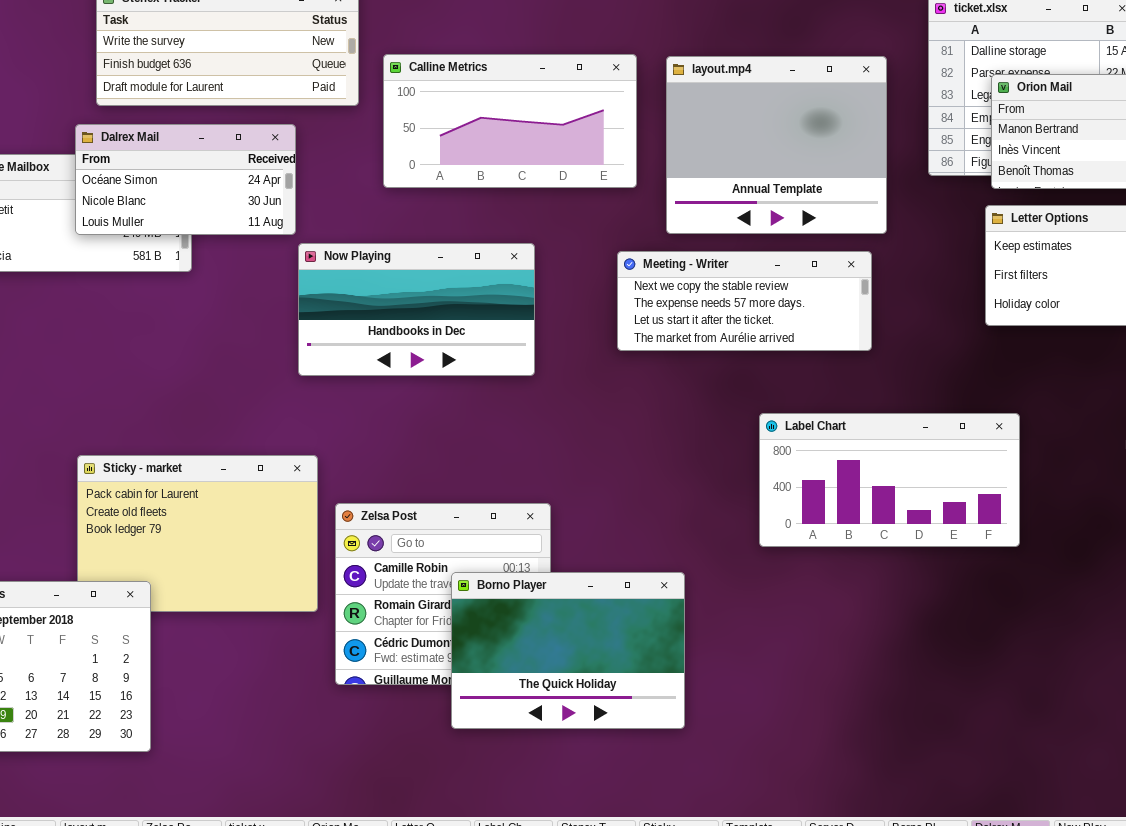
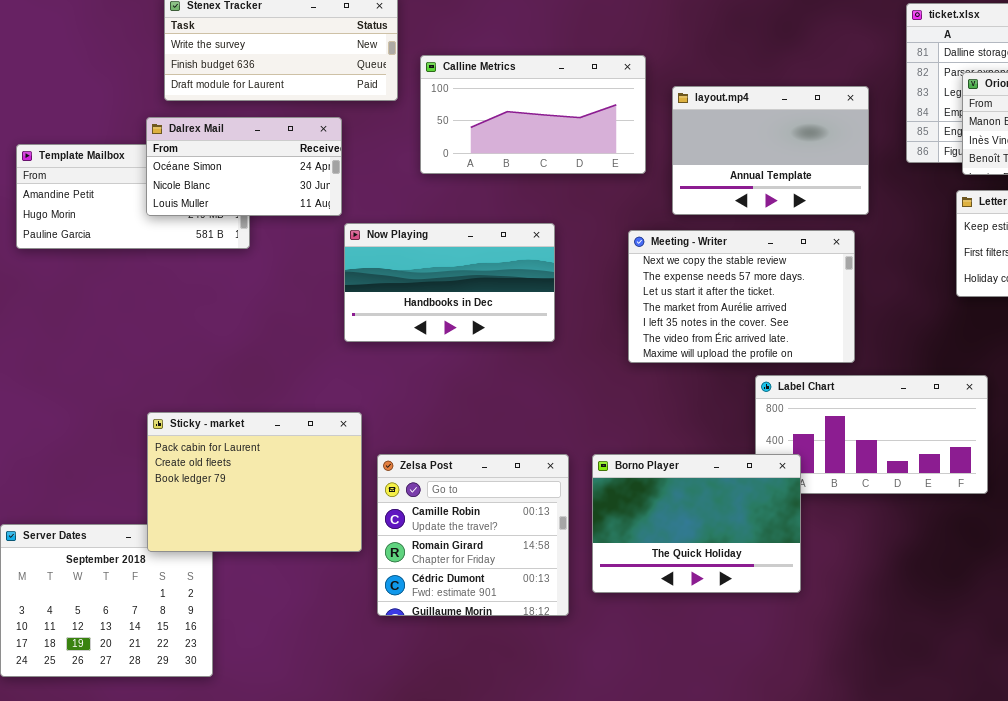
layout.mp4: [666,56,887,234] -> [672,86,869,215], resized
Meeting - Writer: [617,251,872,351] -> [628,230,855,363], resized
Sticky - market: [77,455,318,612] -> [147,412,362,552], raised
Borno Player: [451,572,685,729] -> [592,454,801,593], moved

